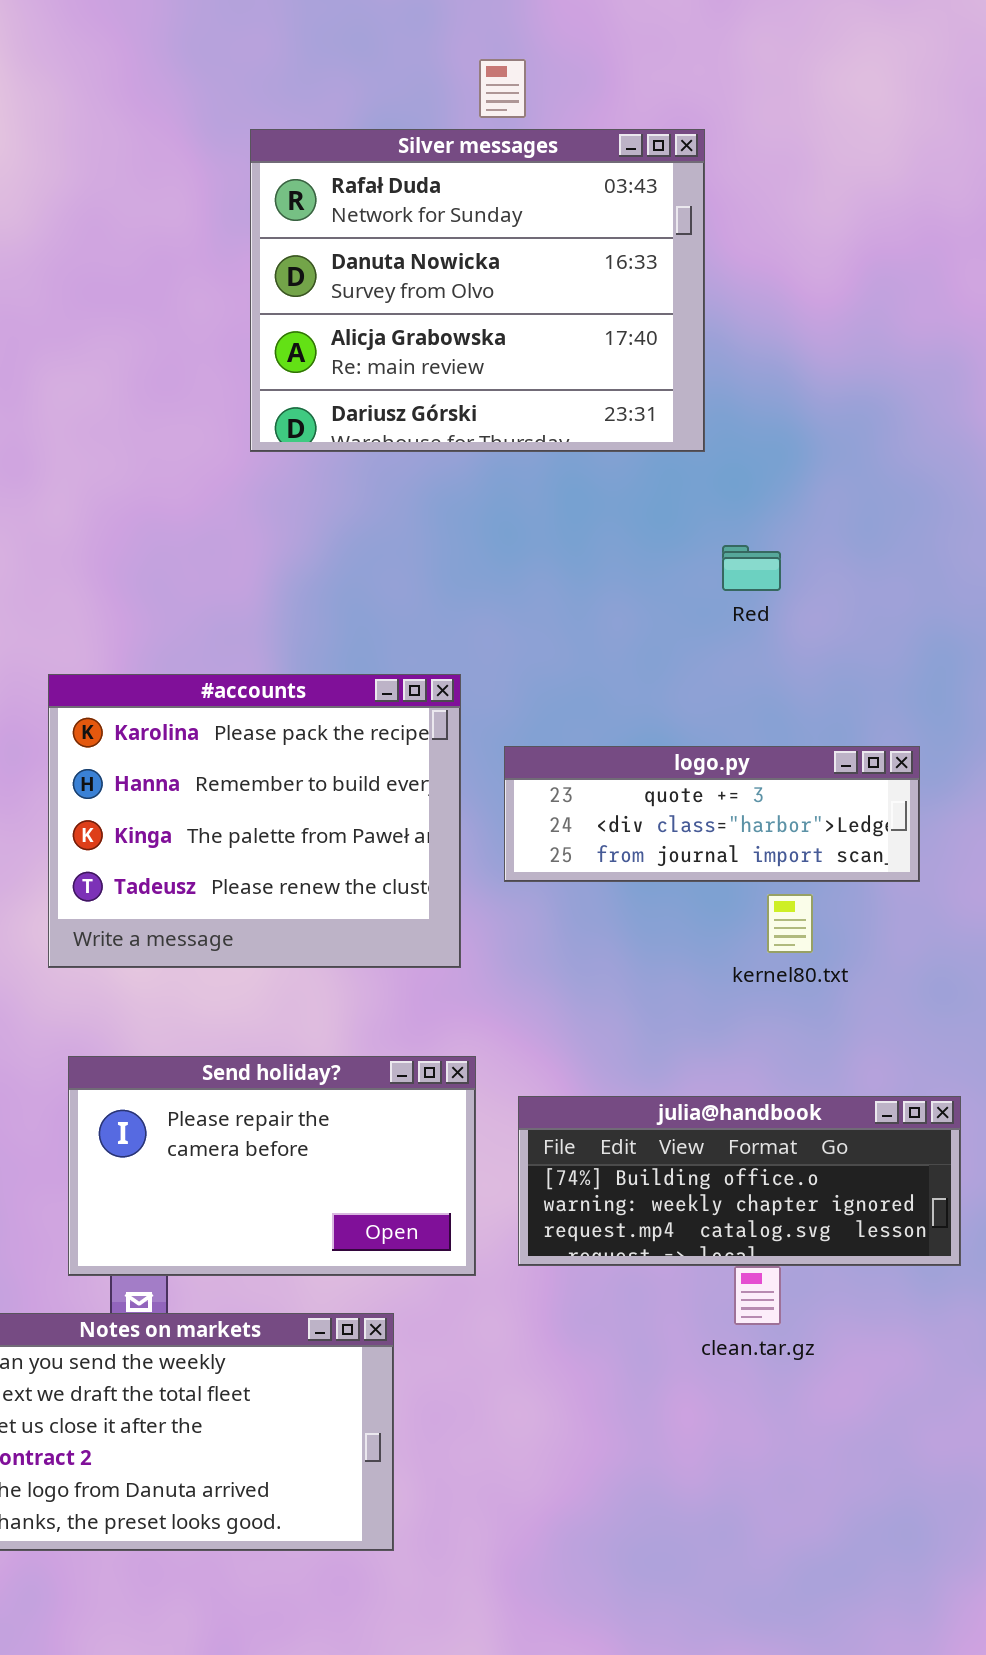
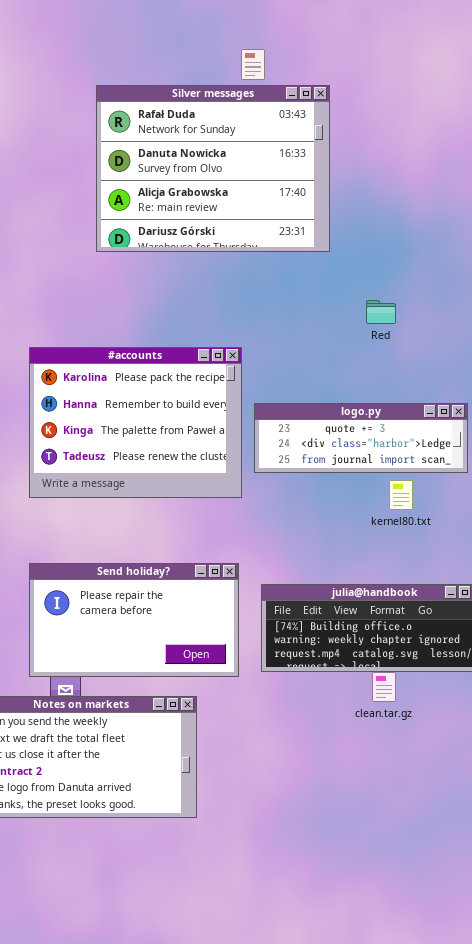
Silver messages: [250,129,705,452] -> [96,85,330,252], moved
#accounts: [48,674,461,968] -> [29,347,242,498], moved

